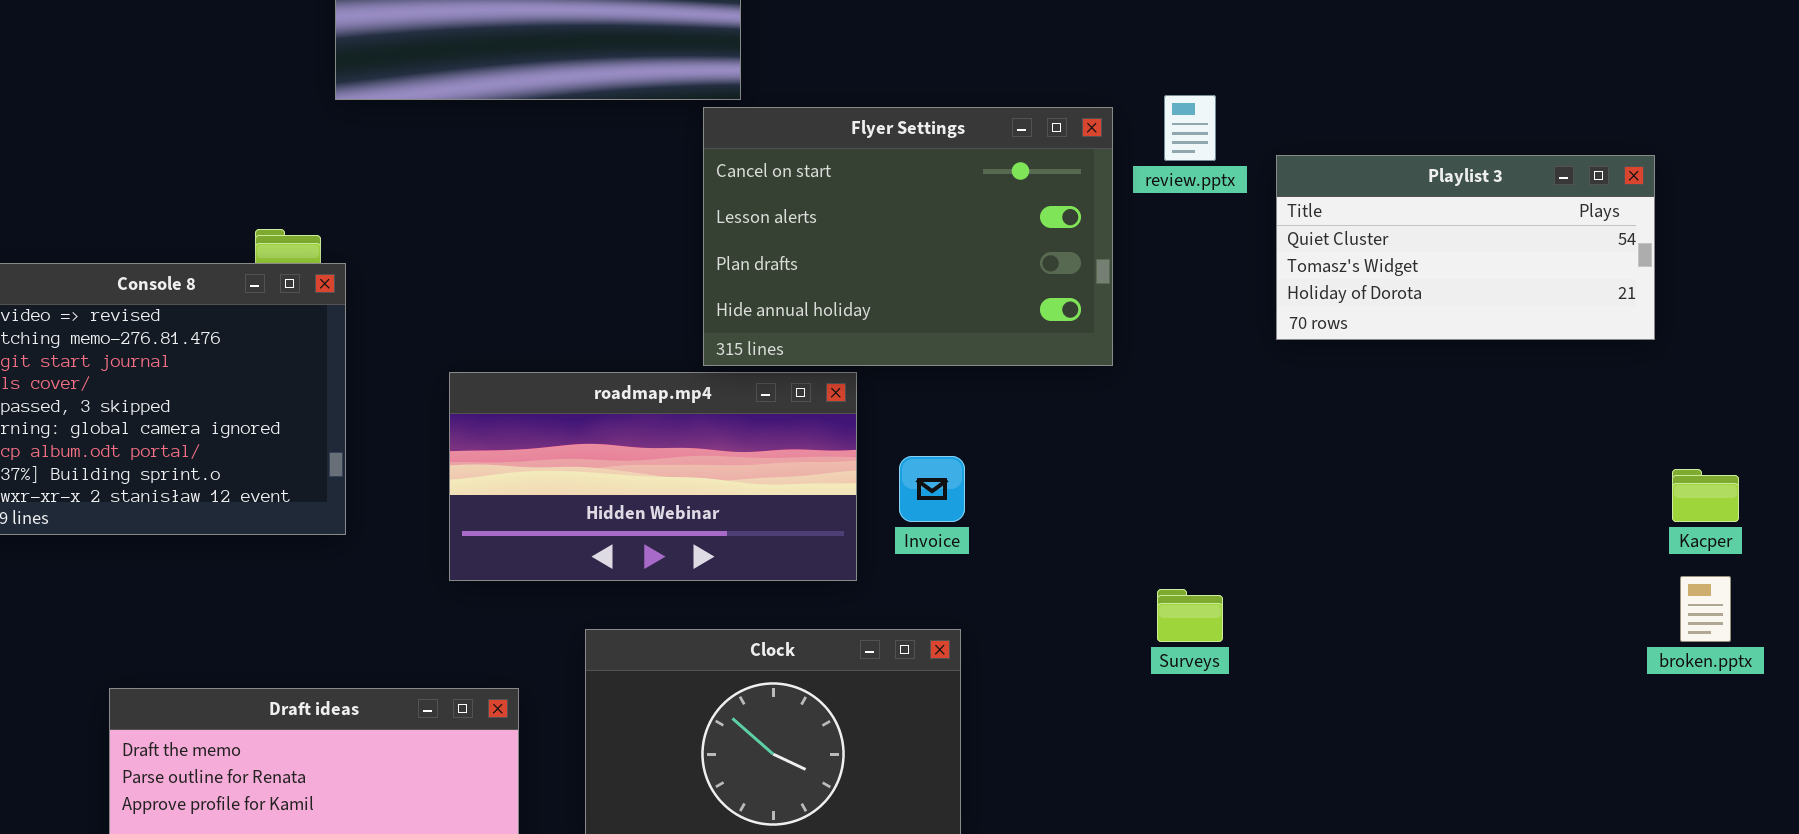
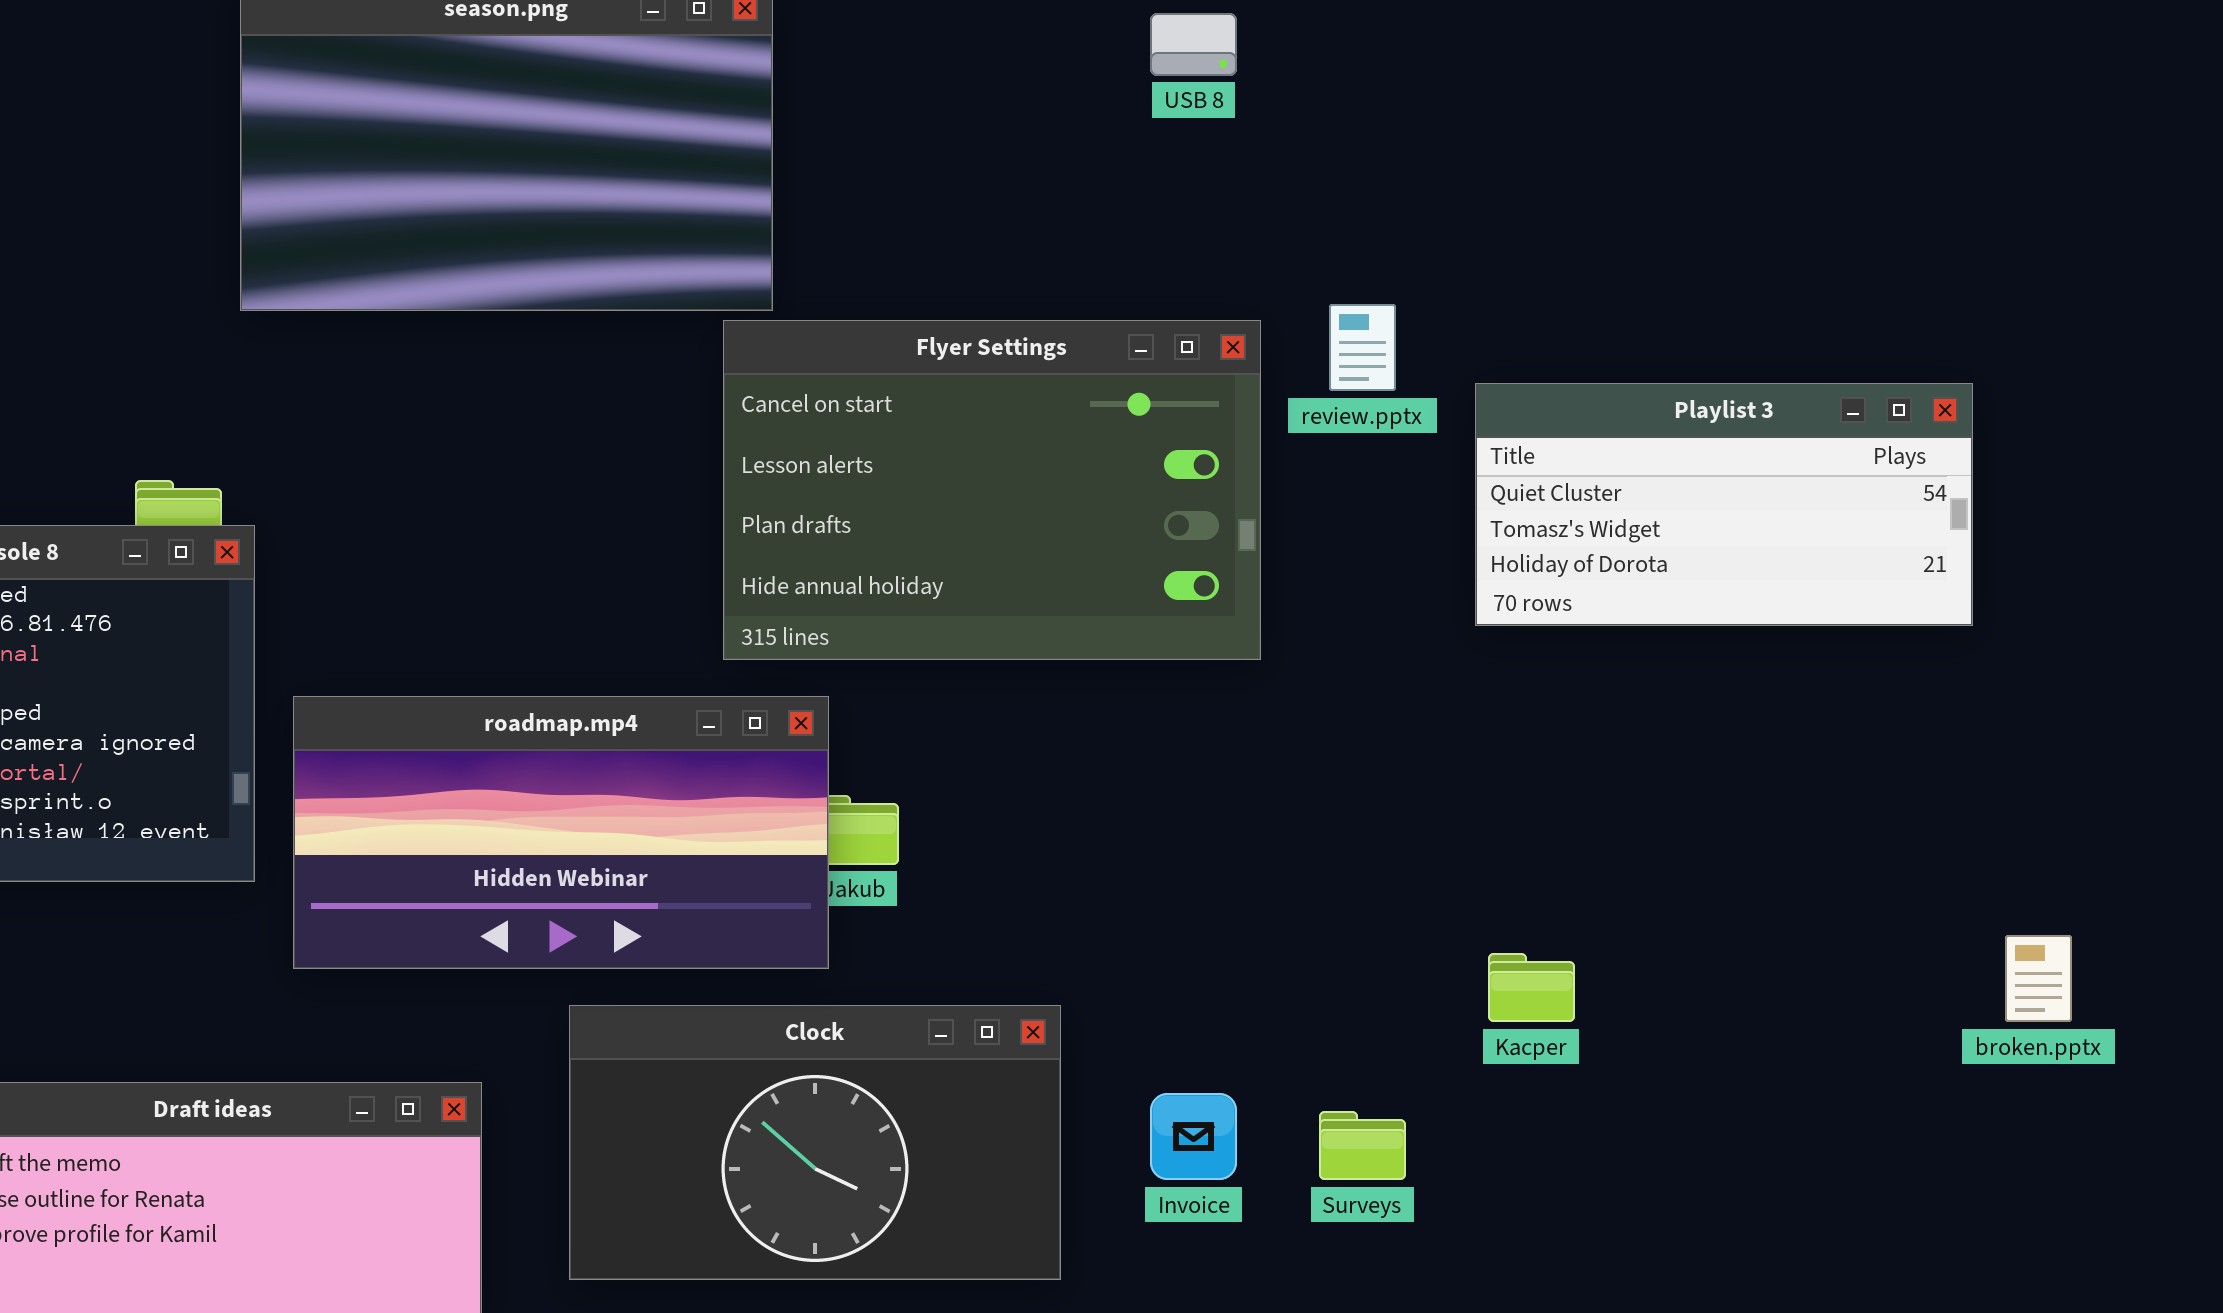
roadmap.mp4: [449,372,857,581] -> [293,696,829,969], moved
Invoice: [899,456,965,522] -> [1150,1093,1237,1180], moved
Kacper: [1672,469,1739,522] -> [1488,953,1575,1022], moved
Surveys: [1157,589,1223,642] -> [1319,1111,1406,1180], moved

